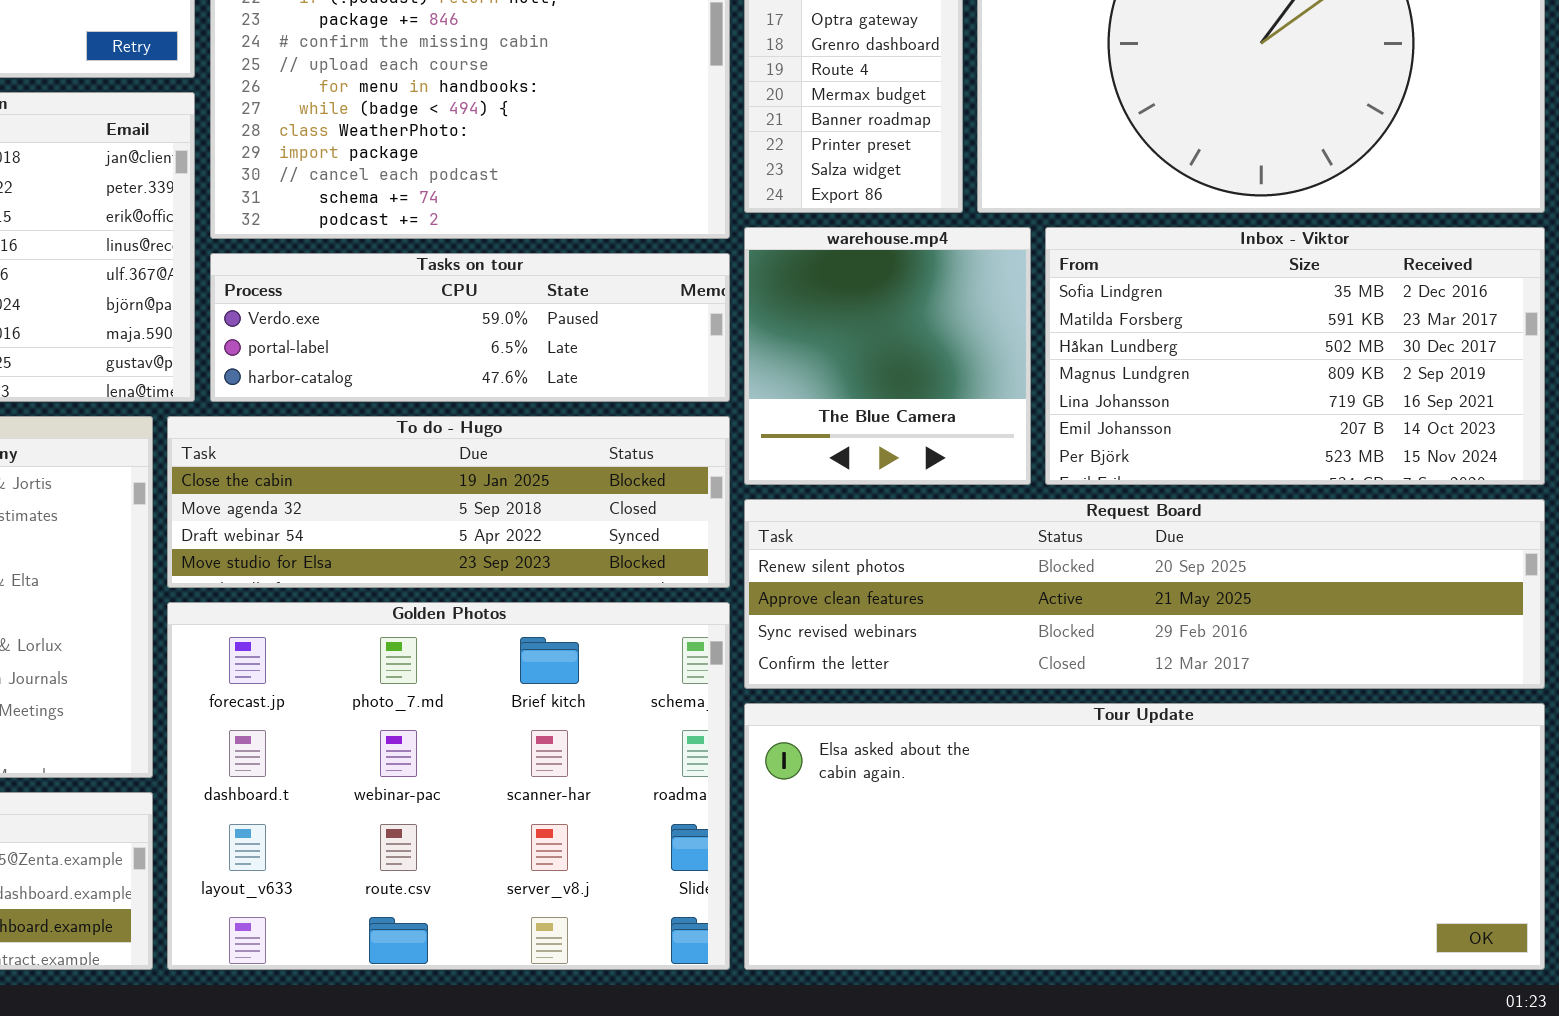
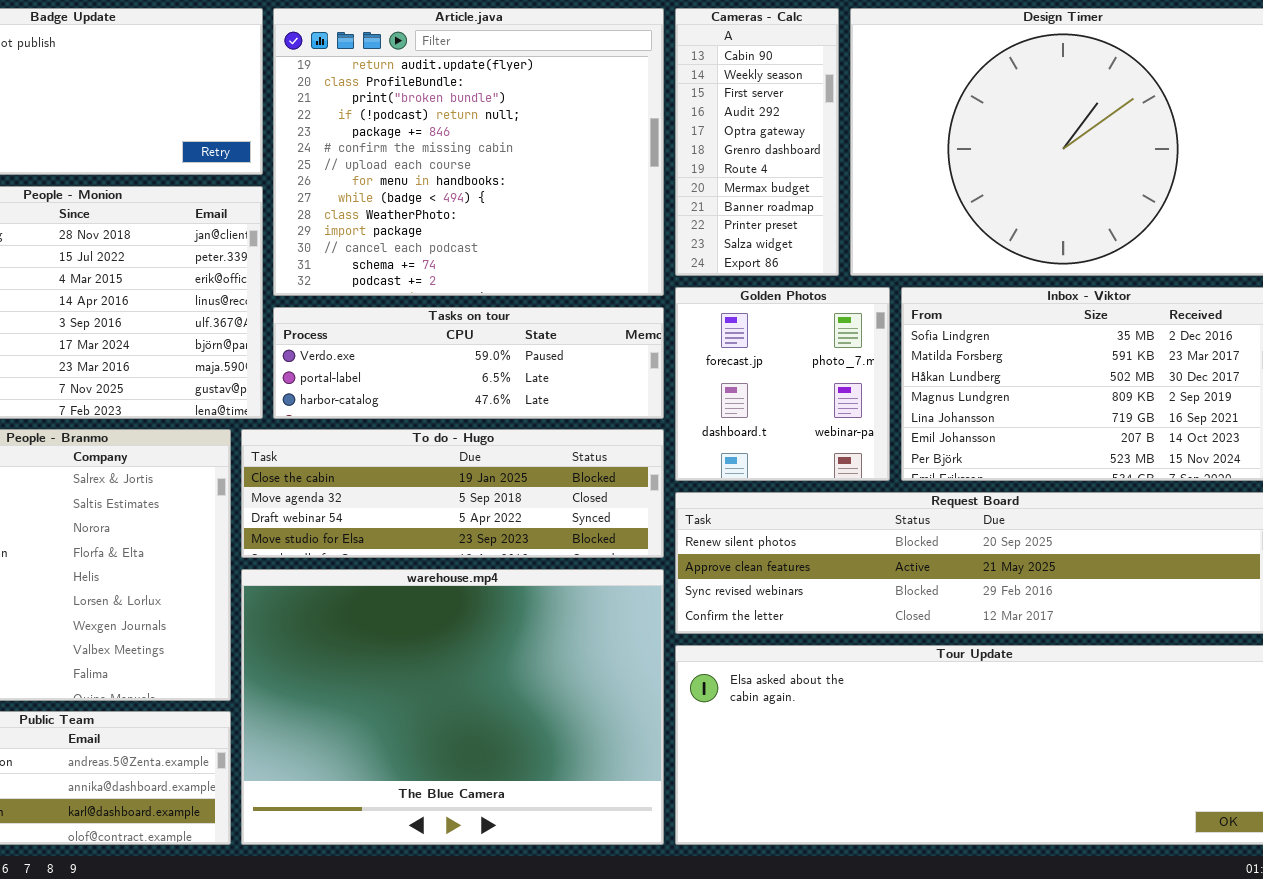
warehouse.mp4: [744,227,1031,485] -> [241,569,664,845], moved, resized
Golden Photos: [167,602,730,970] -> [675,287,890,481], moved, resized

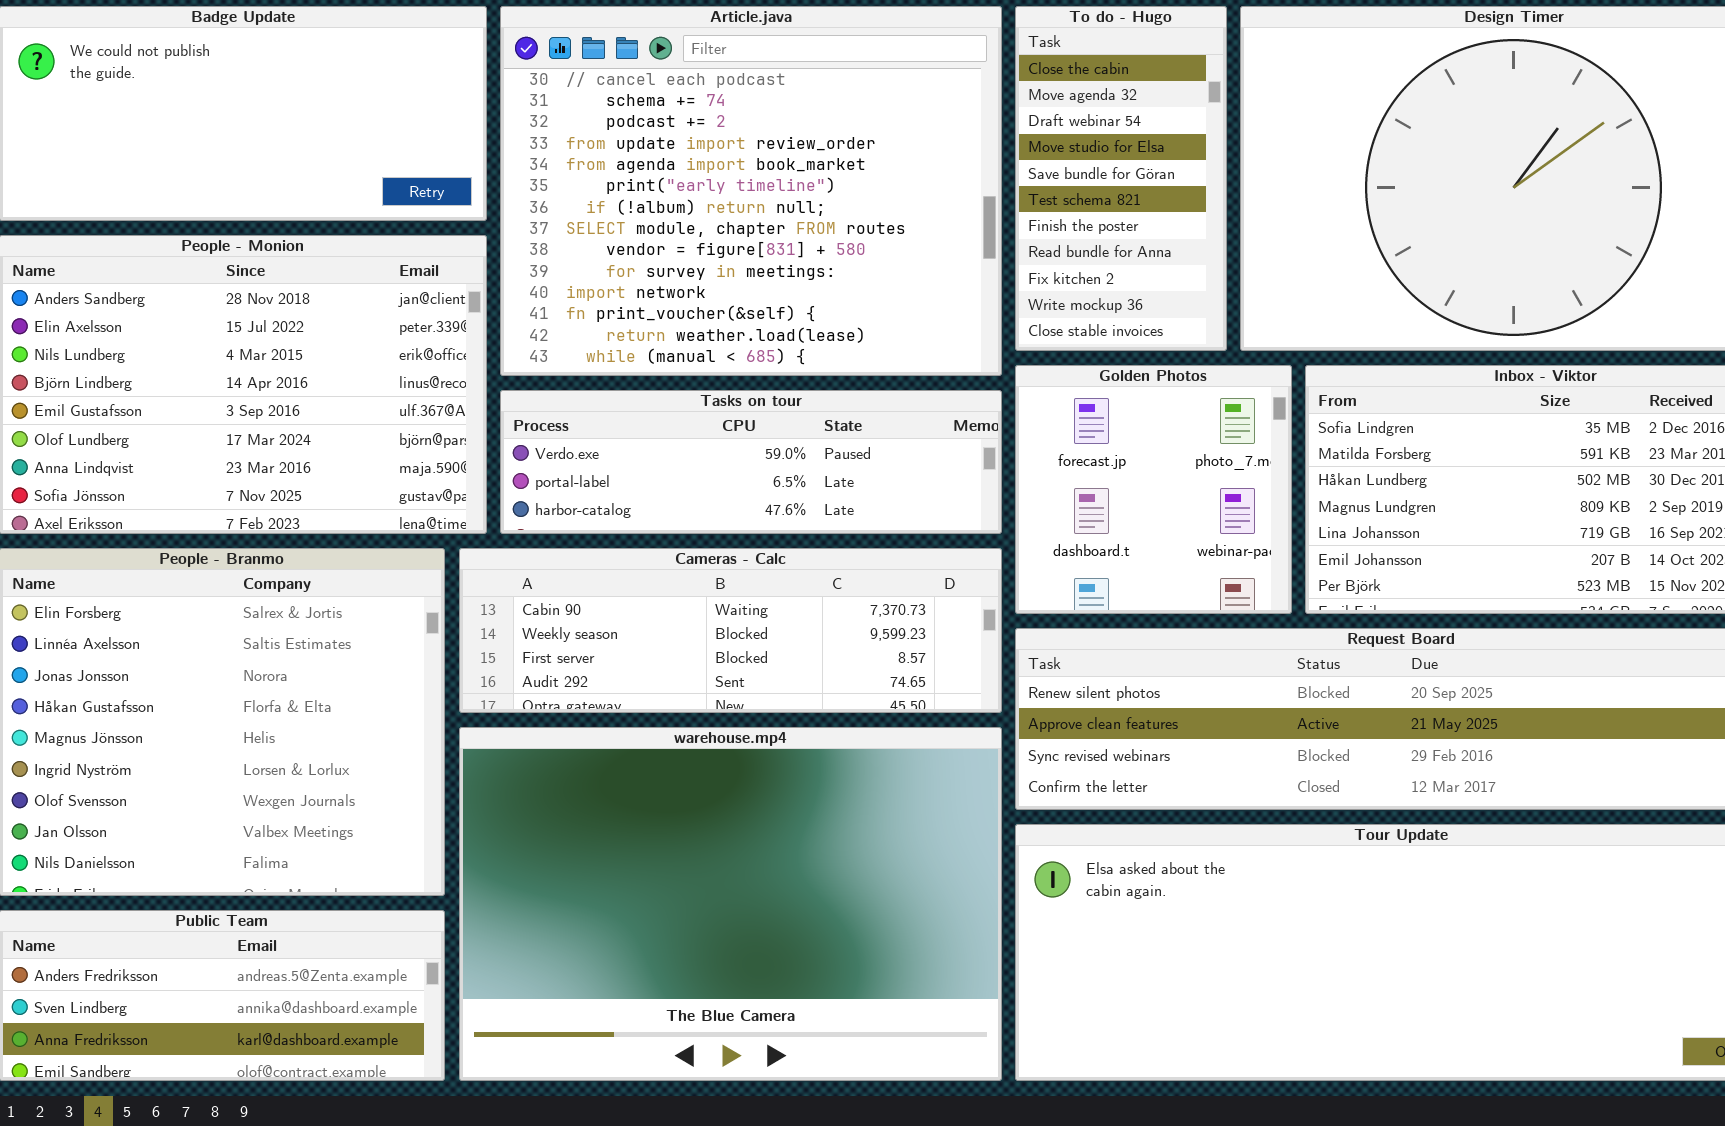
Article.java: [273,8,664,296] -> [500,6,1002,376], scrolled down 11 rows
Cameras - Calc: [675,8,839,276] -> [459,548,1002,713], moved, resized
To do - Hugo: [241,429,664,558] -> [1015,6,1227,351], moved, resized

